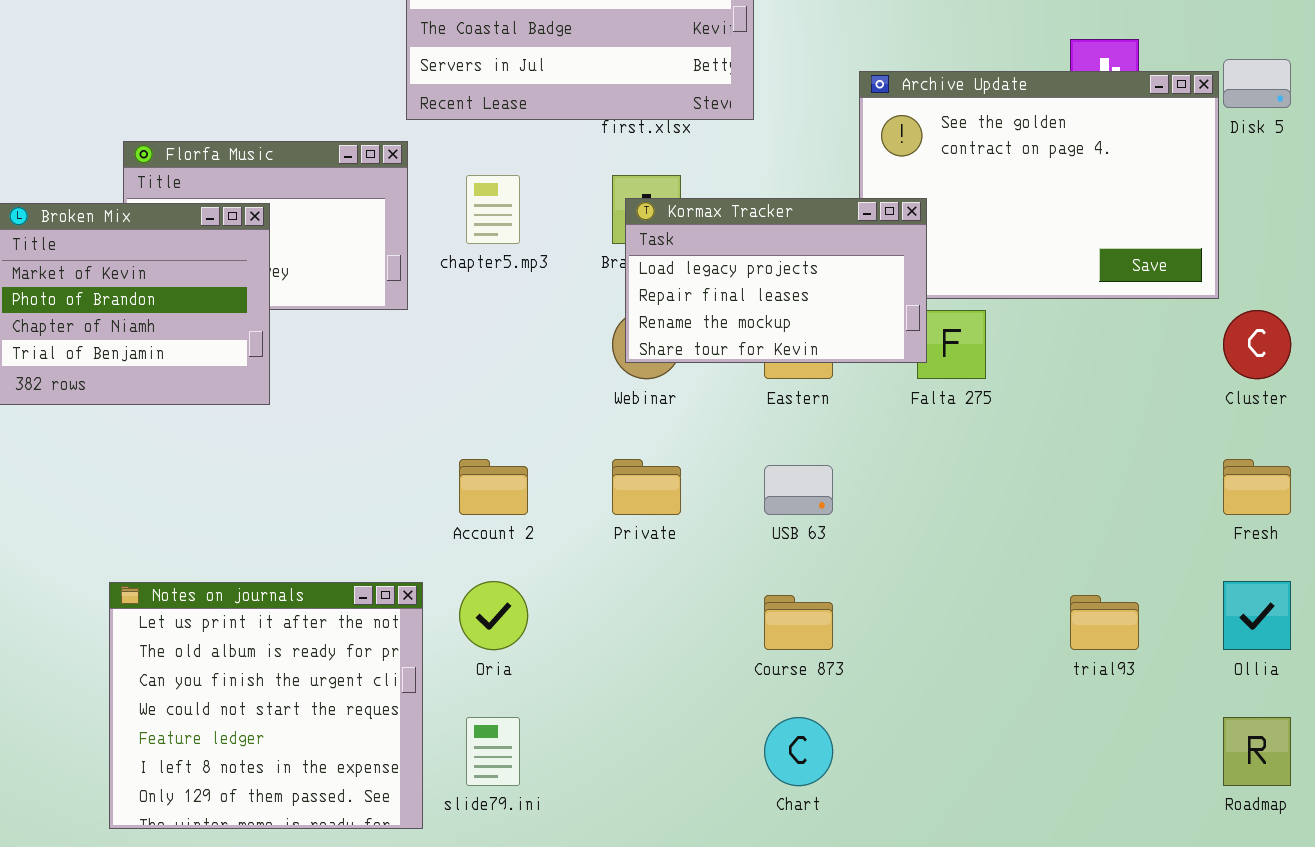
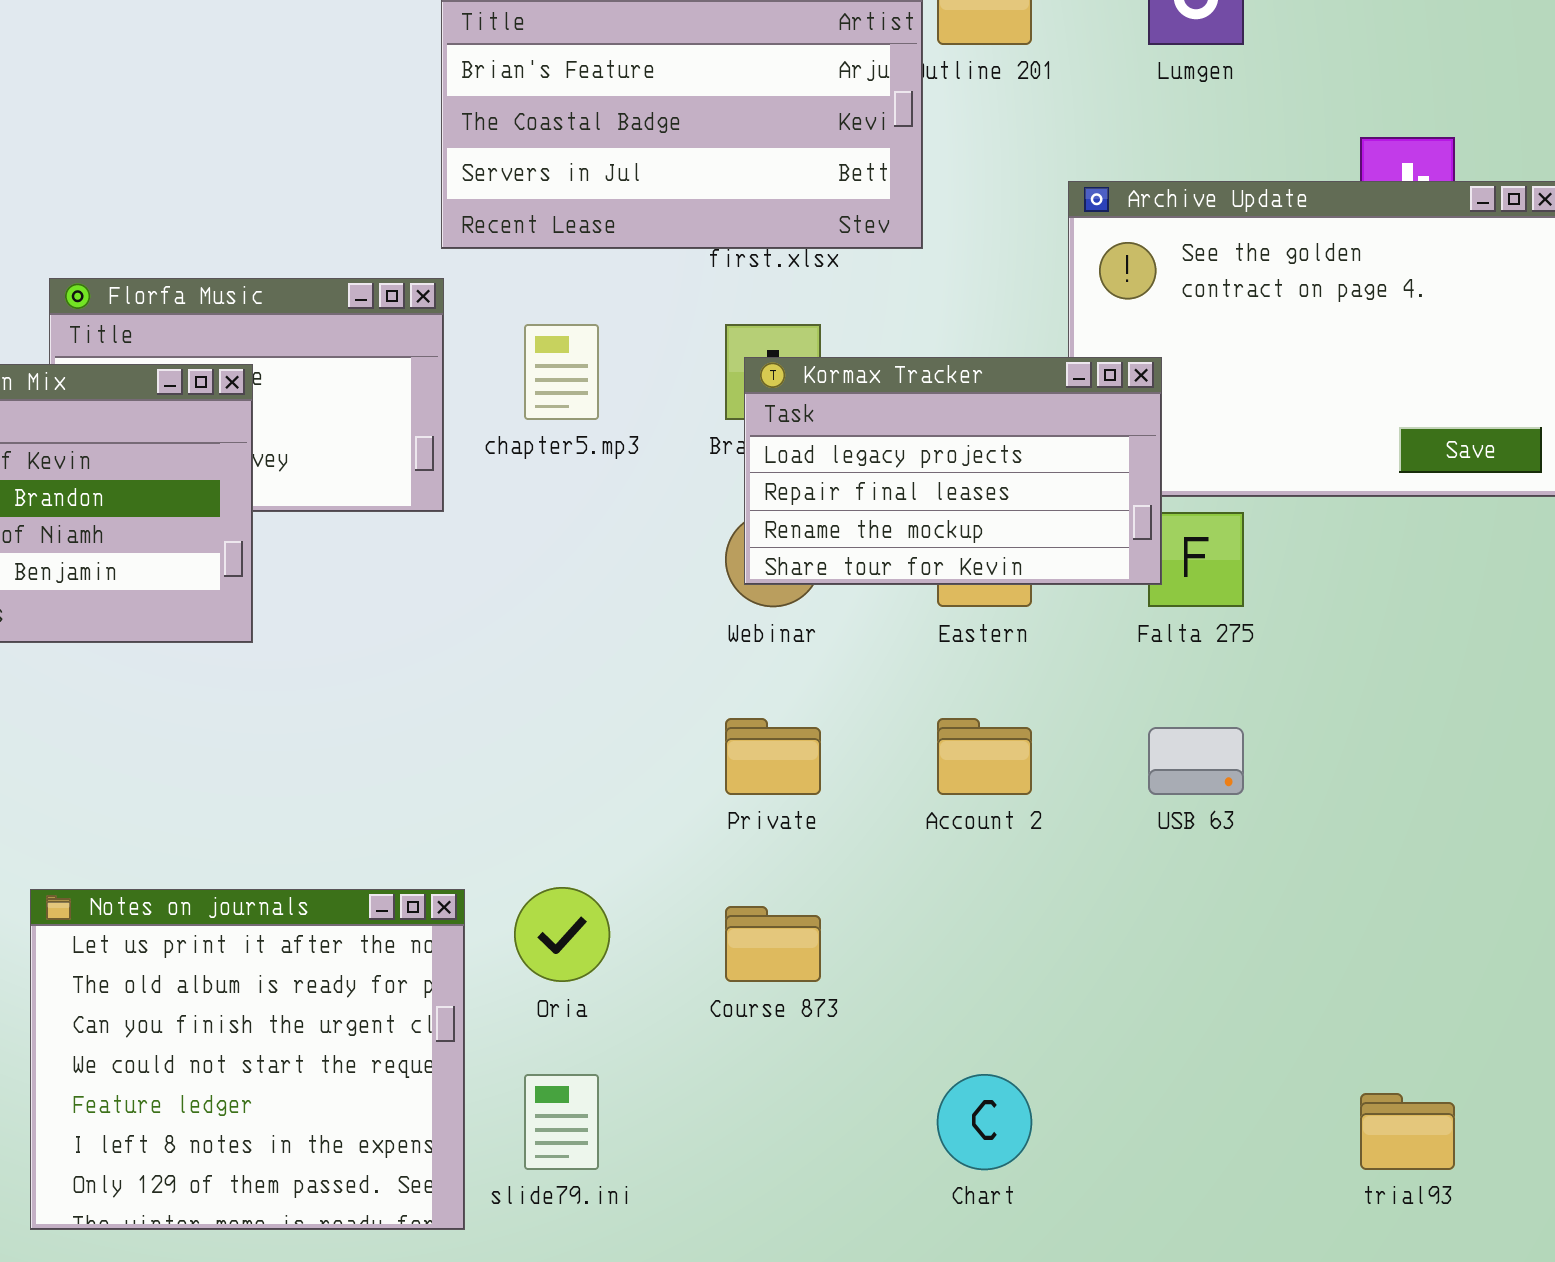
Account 2: [459,459,528,515] -> [937,718,1032,795], moved
USB 63: [764,465,833,515] -> [1148,727,1244,795], moved
Course 873: [764,595,833,650] -> [725,906,821,982], moved
trial93: [1070,595,1139,650] -> [1360,1093,1455,1170], moved

